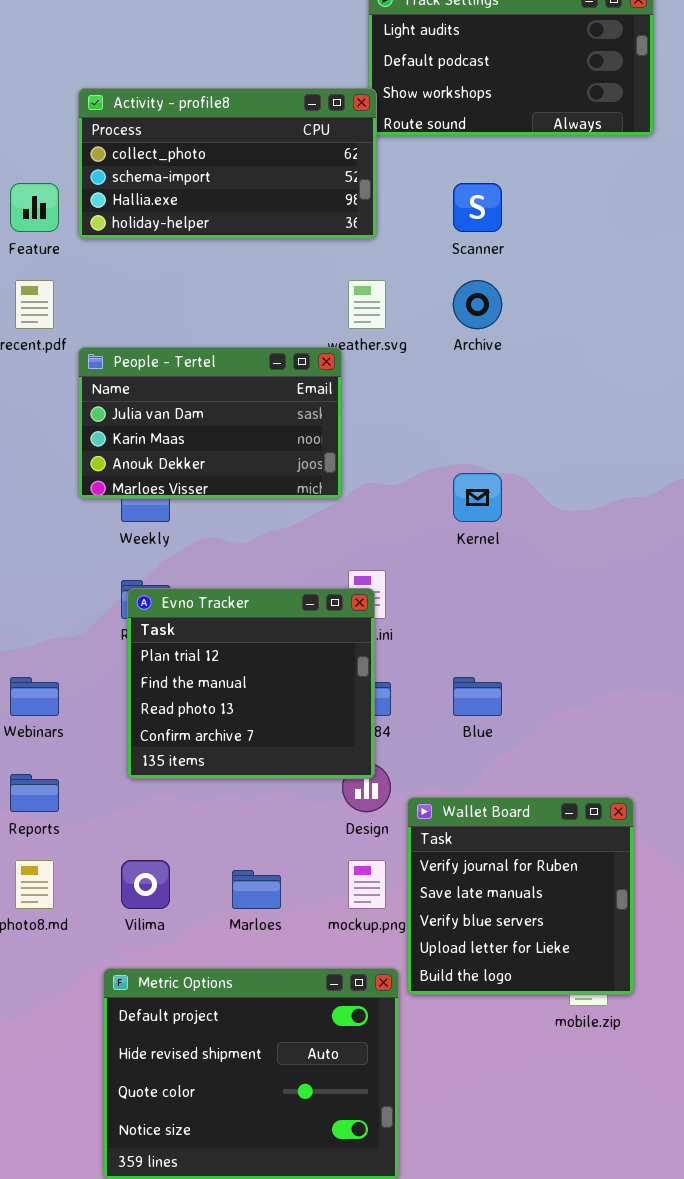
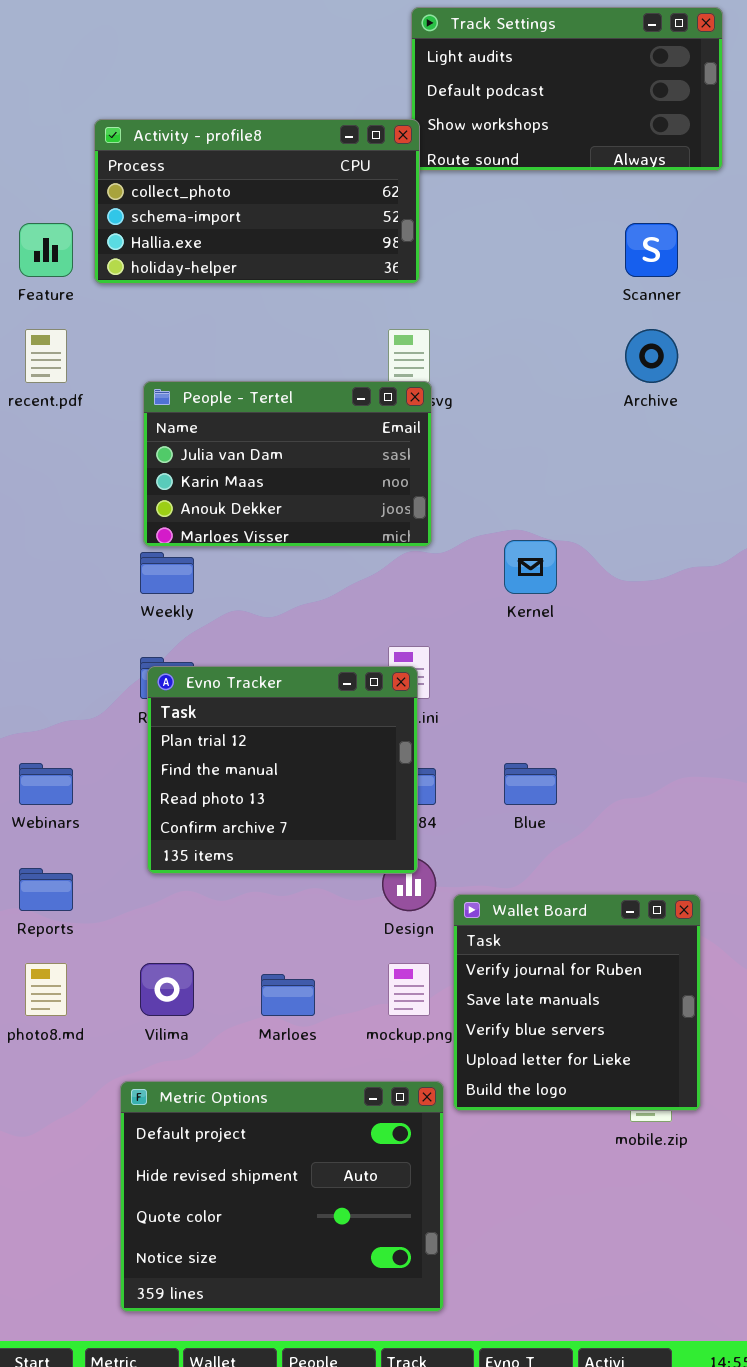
Scanner: [453,183,502,232] -> [625,223,678,277], moved
Archive: [453,280,502,329] -> [625,329,678,383], moved
People - Tertel: [78,347,342,499] -> [143,381,432,547], moved

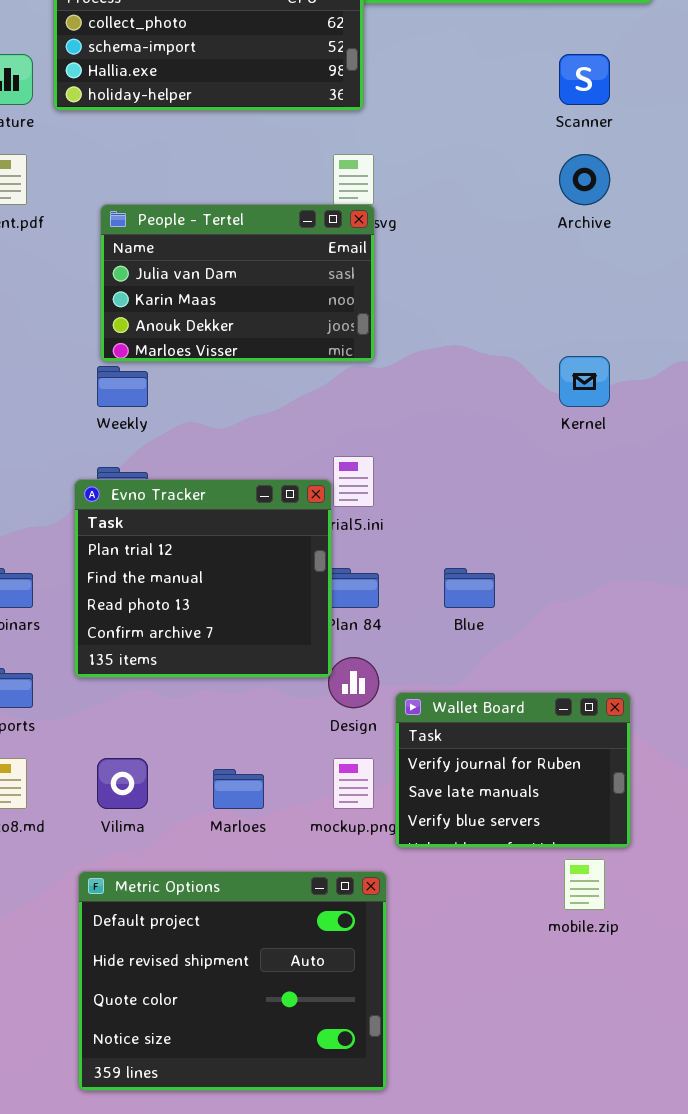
Kernel: [504,540,557,594] -> [559,356,610,407], moved
Evno Tracker: [147,666,418,874] -> [74,479,332,678], moved
Wallet Board: [453,894,701,1111] -> [395,692,631,848], resized

